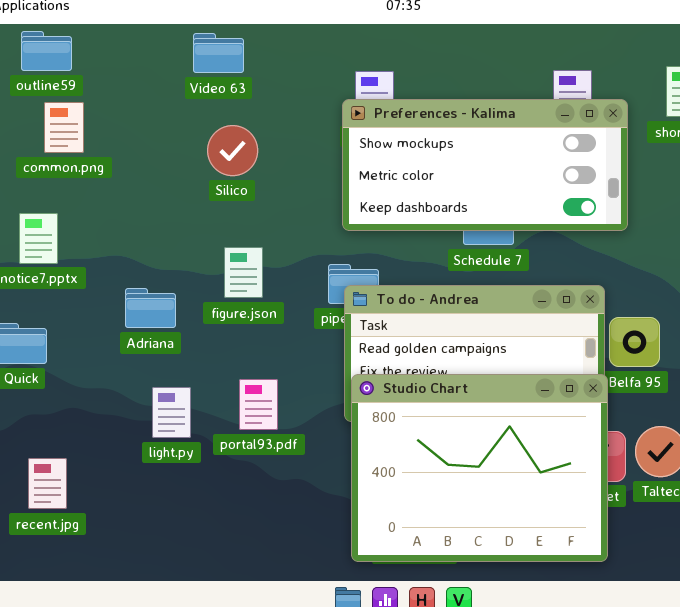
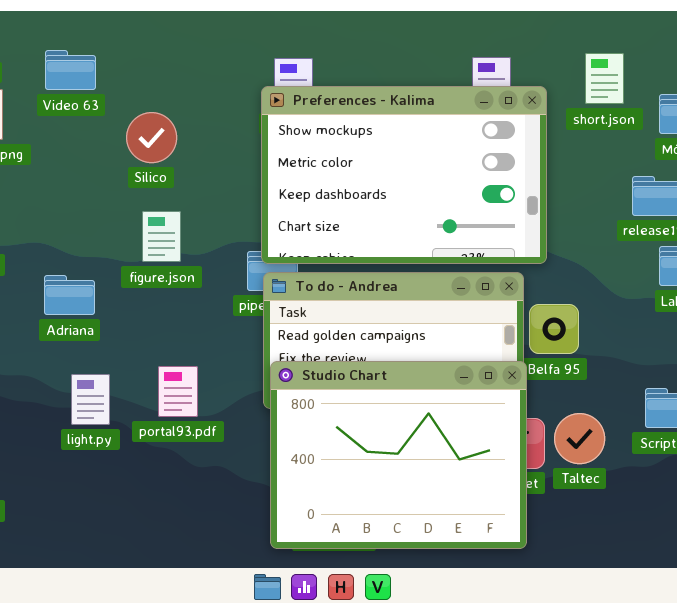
Video 63: [193,33,244,73] -> [45,50,96,90], moved
Preferences - Kalima: [342,99,628,231] -> [261,86,547,264], resized
figure.json: [224,247,263,298] -> [142,211,181,262], moved

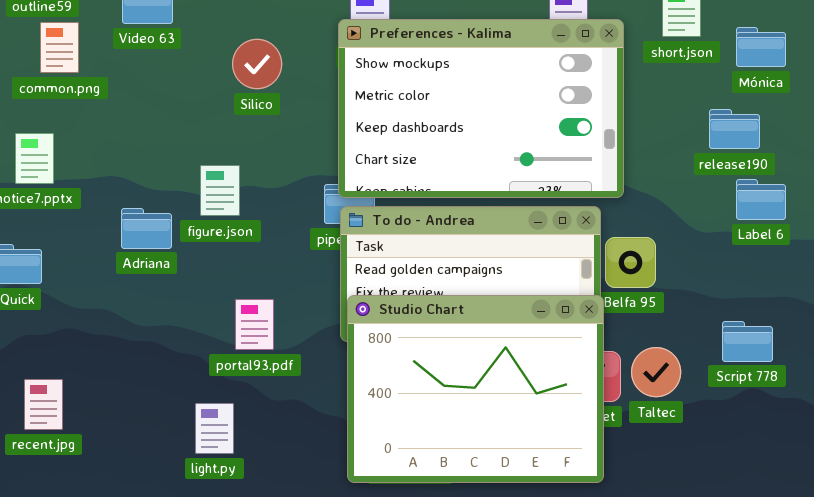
Silico: [126,112,177,163] -> [232,39,282,89], moved
figure.json: [142,211,181,262] -> [200,165,240,216], moved
light.py: [71,374,110,425] -> [195,403,234,454], moved

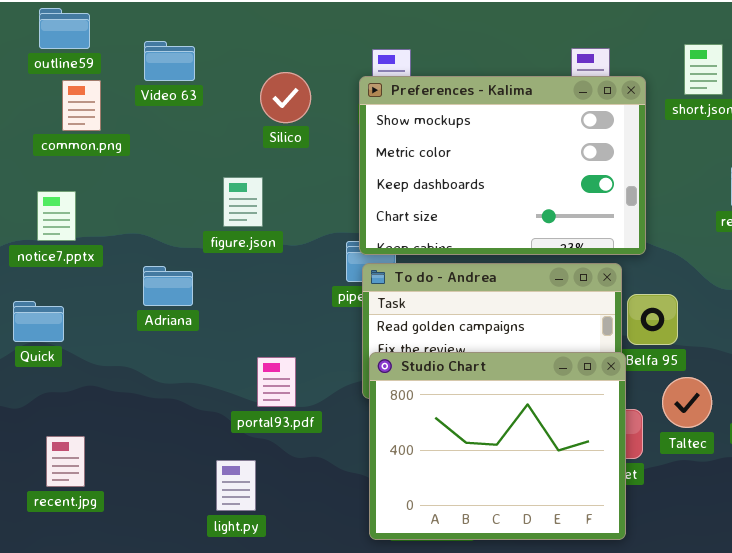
Silico: [232,39,282,89] -> [260,72,311,123], moved
figure.json: [200,165,240,216] -> [223,177,263,227], moved
Taltec: [631,347,681,397] -> [662,377,712,428], moved

